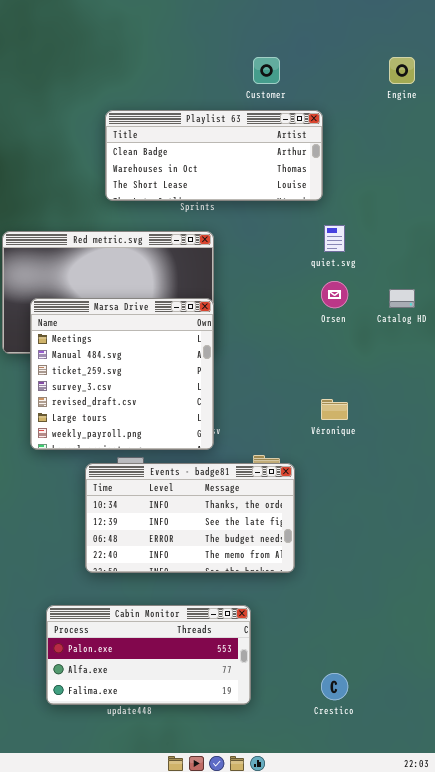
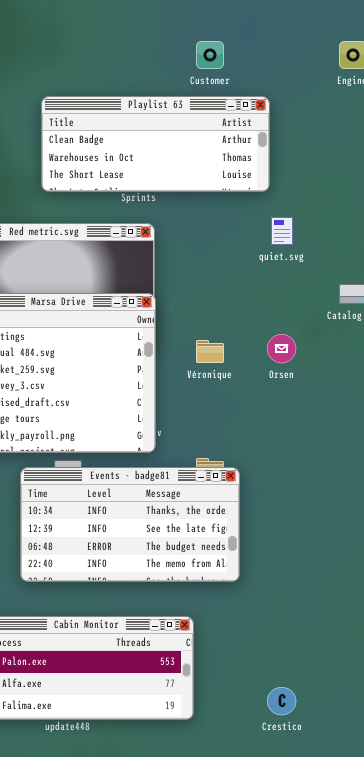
Orsen: [321,281,348,308] -> [267,334,296,363], moved
Véronique: [321,399,348,420] -> [196,340,224,363], moved

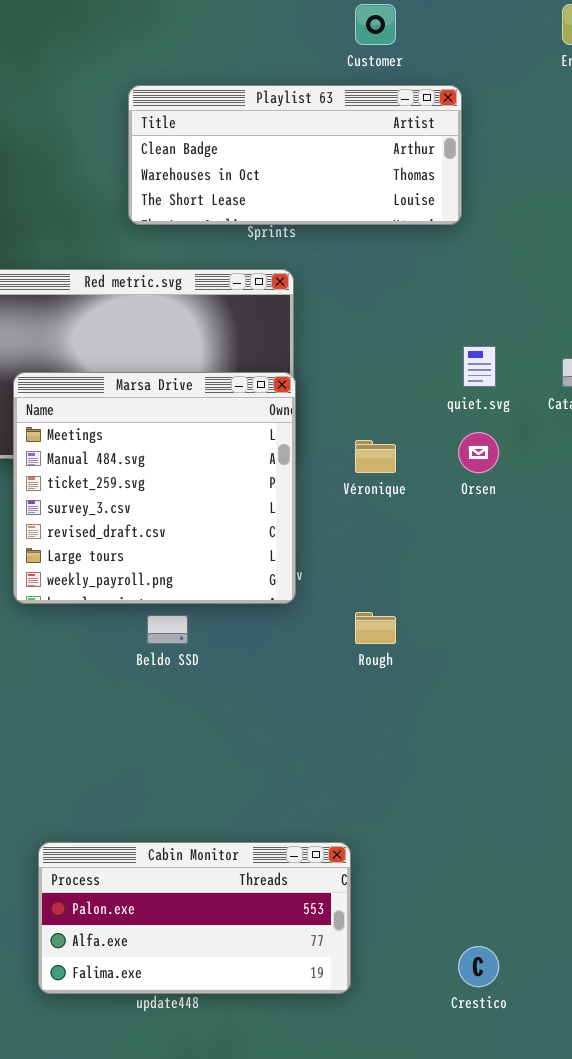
quiet.svg: [271,217,293,245] -> [463,346,496,387], moved
Events - badge81: [20,467,240,582] -> none, closed

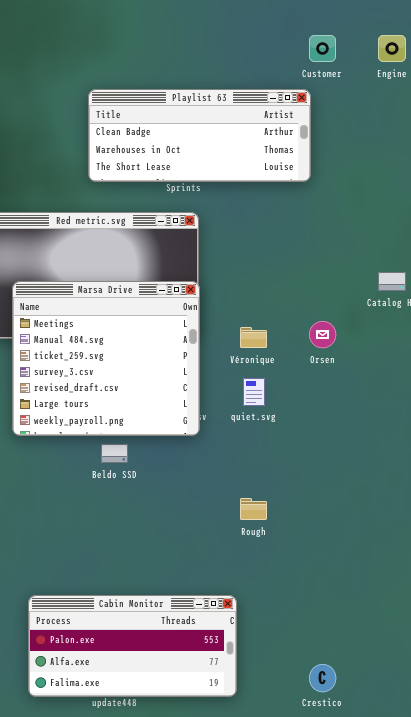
Customer: [355,4,396,45] -> [309,35,336,62], moved
quiet.svg: [463,346,496,387] -> [243,378,265,406], moved
Rough: [355,612,396,644] -> [240,498,267,520], moved

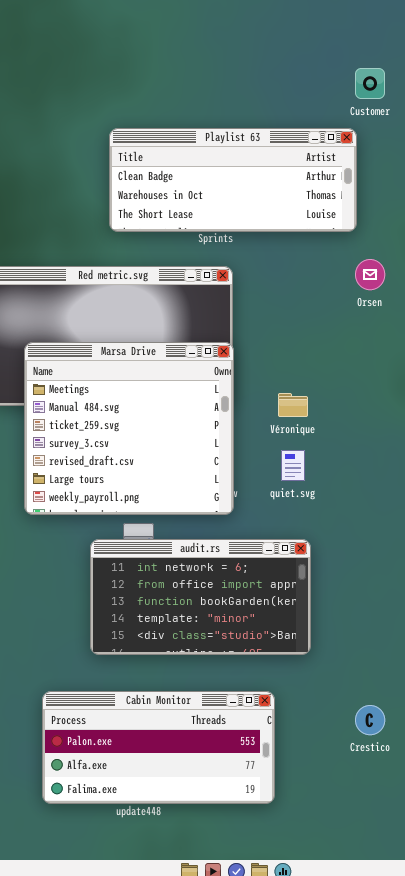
Orsen: [309,321,336,348] -> [355,259,385,290], moved
audit.rs: none -> [90,539,311,655], opened
Crestico: [309,664,336,692] -> [355,705,385,735], moved

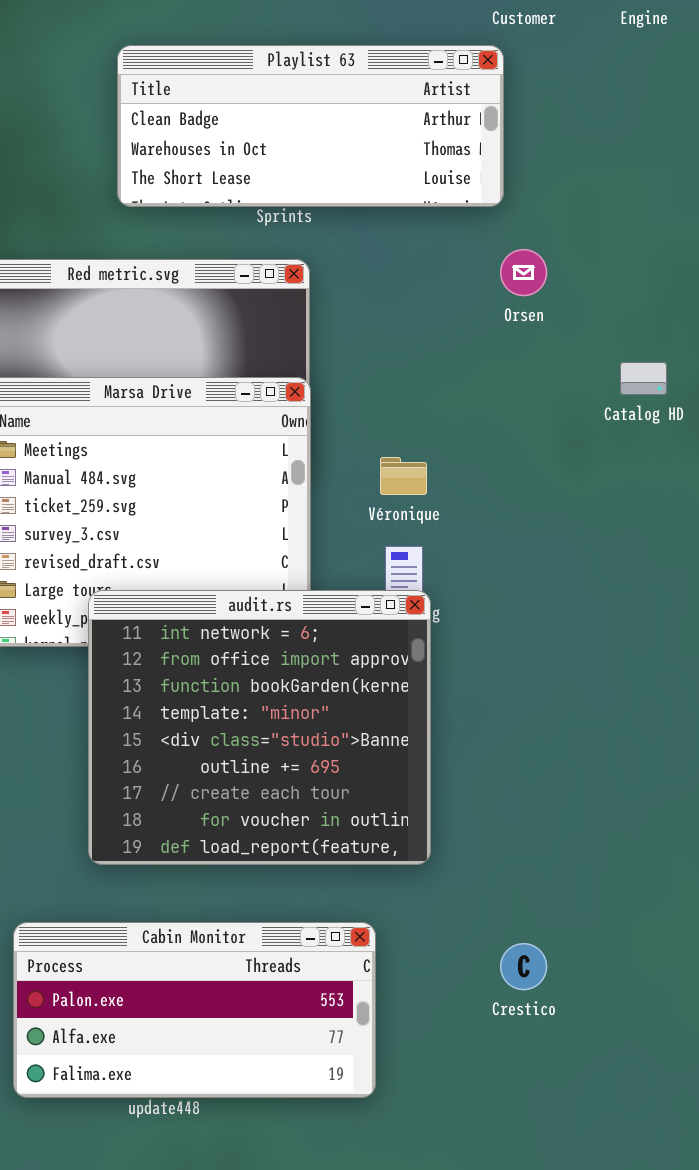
audit.rs: [90,539,311,655] -> [88,590,431,865], resized

